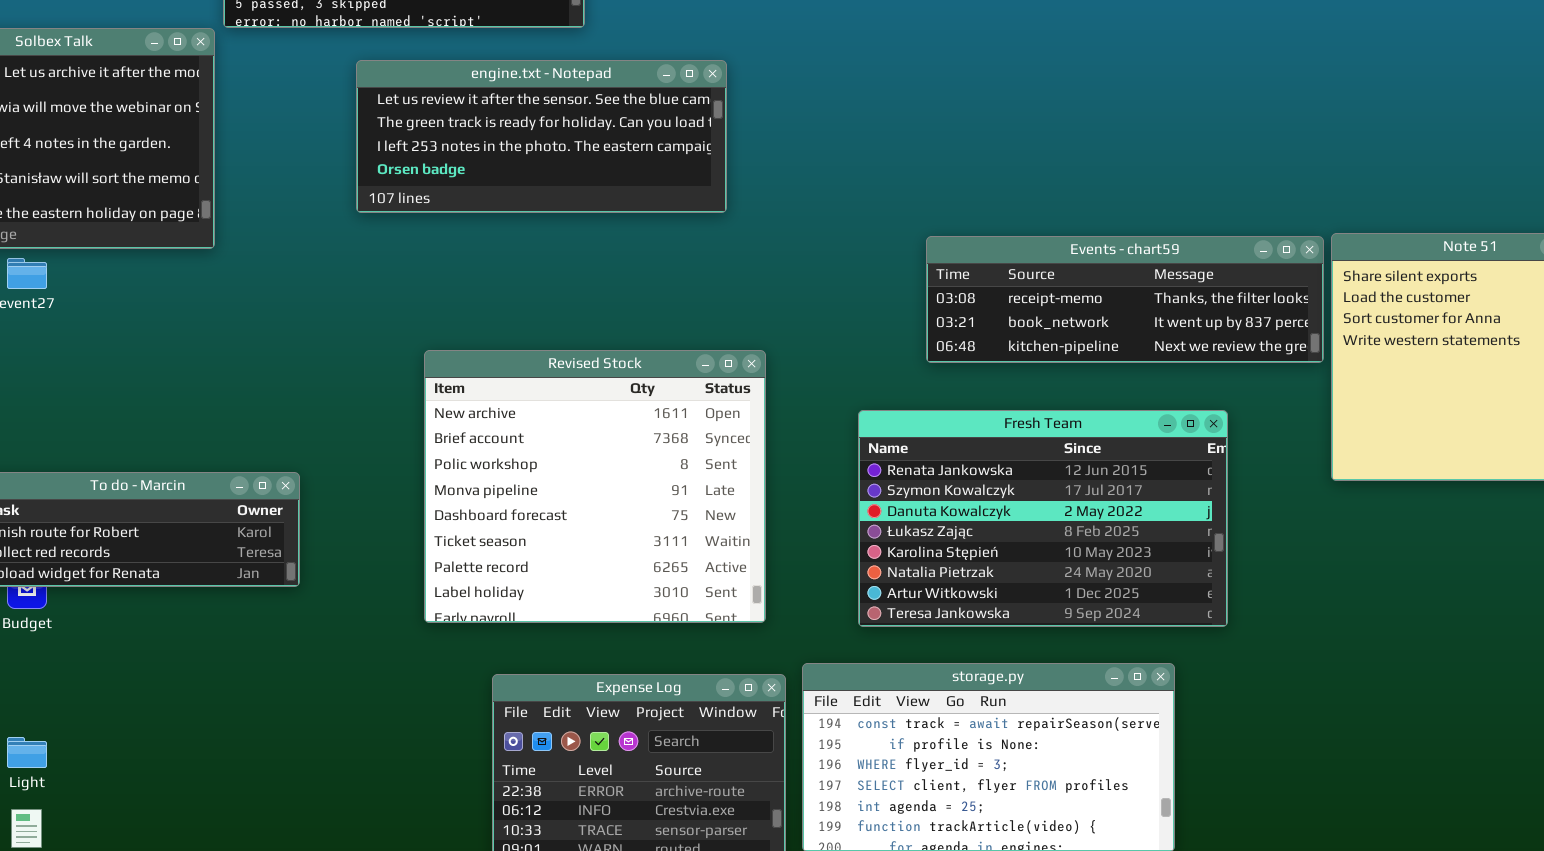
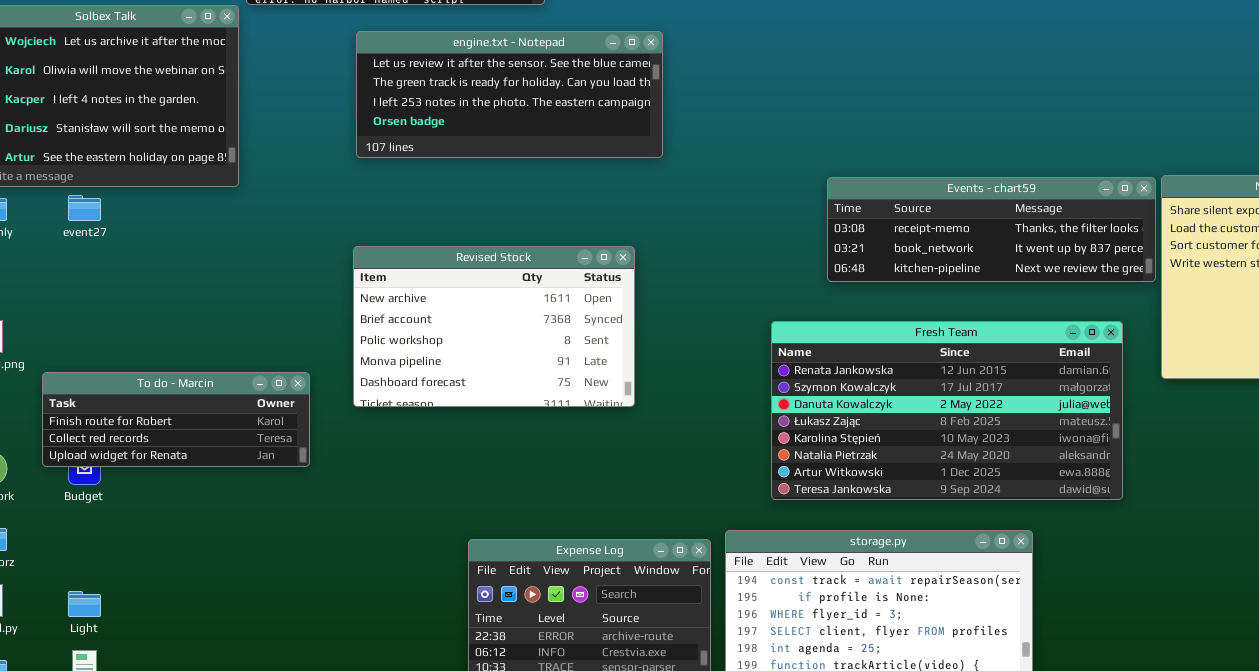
Revised Stock: [424,350,766,623] -> [353,246,635,407], moved, resized
Fresh Team: [858,410,1228,627] -> [771,321,1123,500], resized

